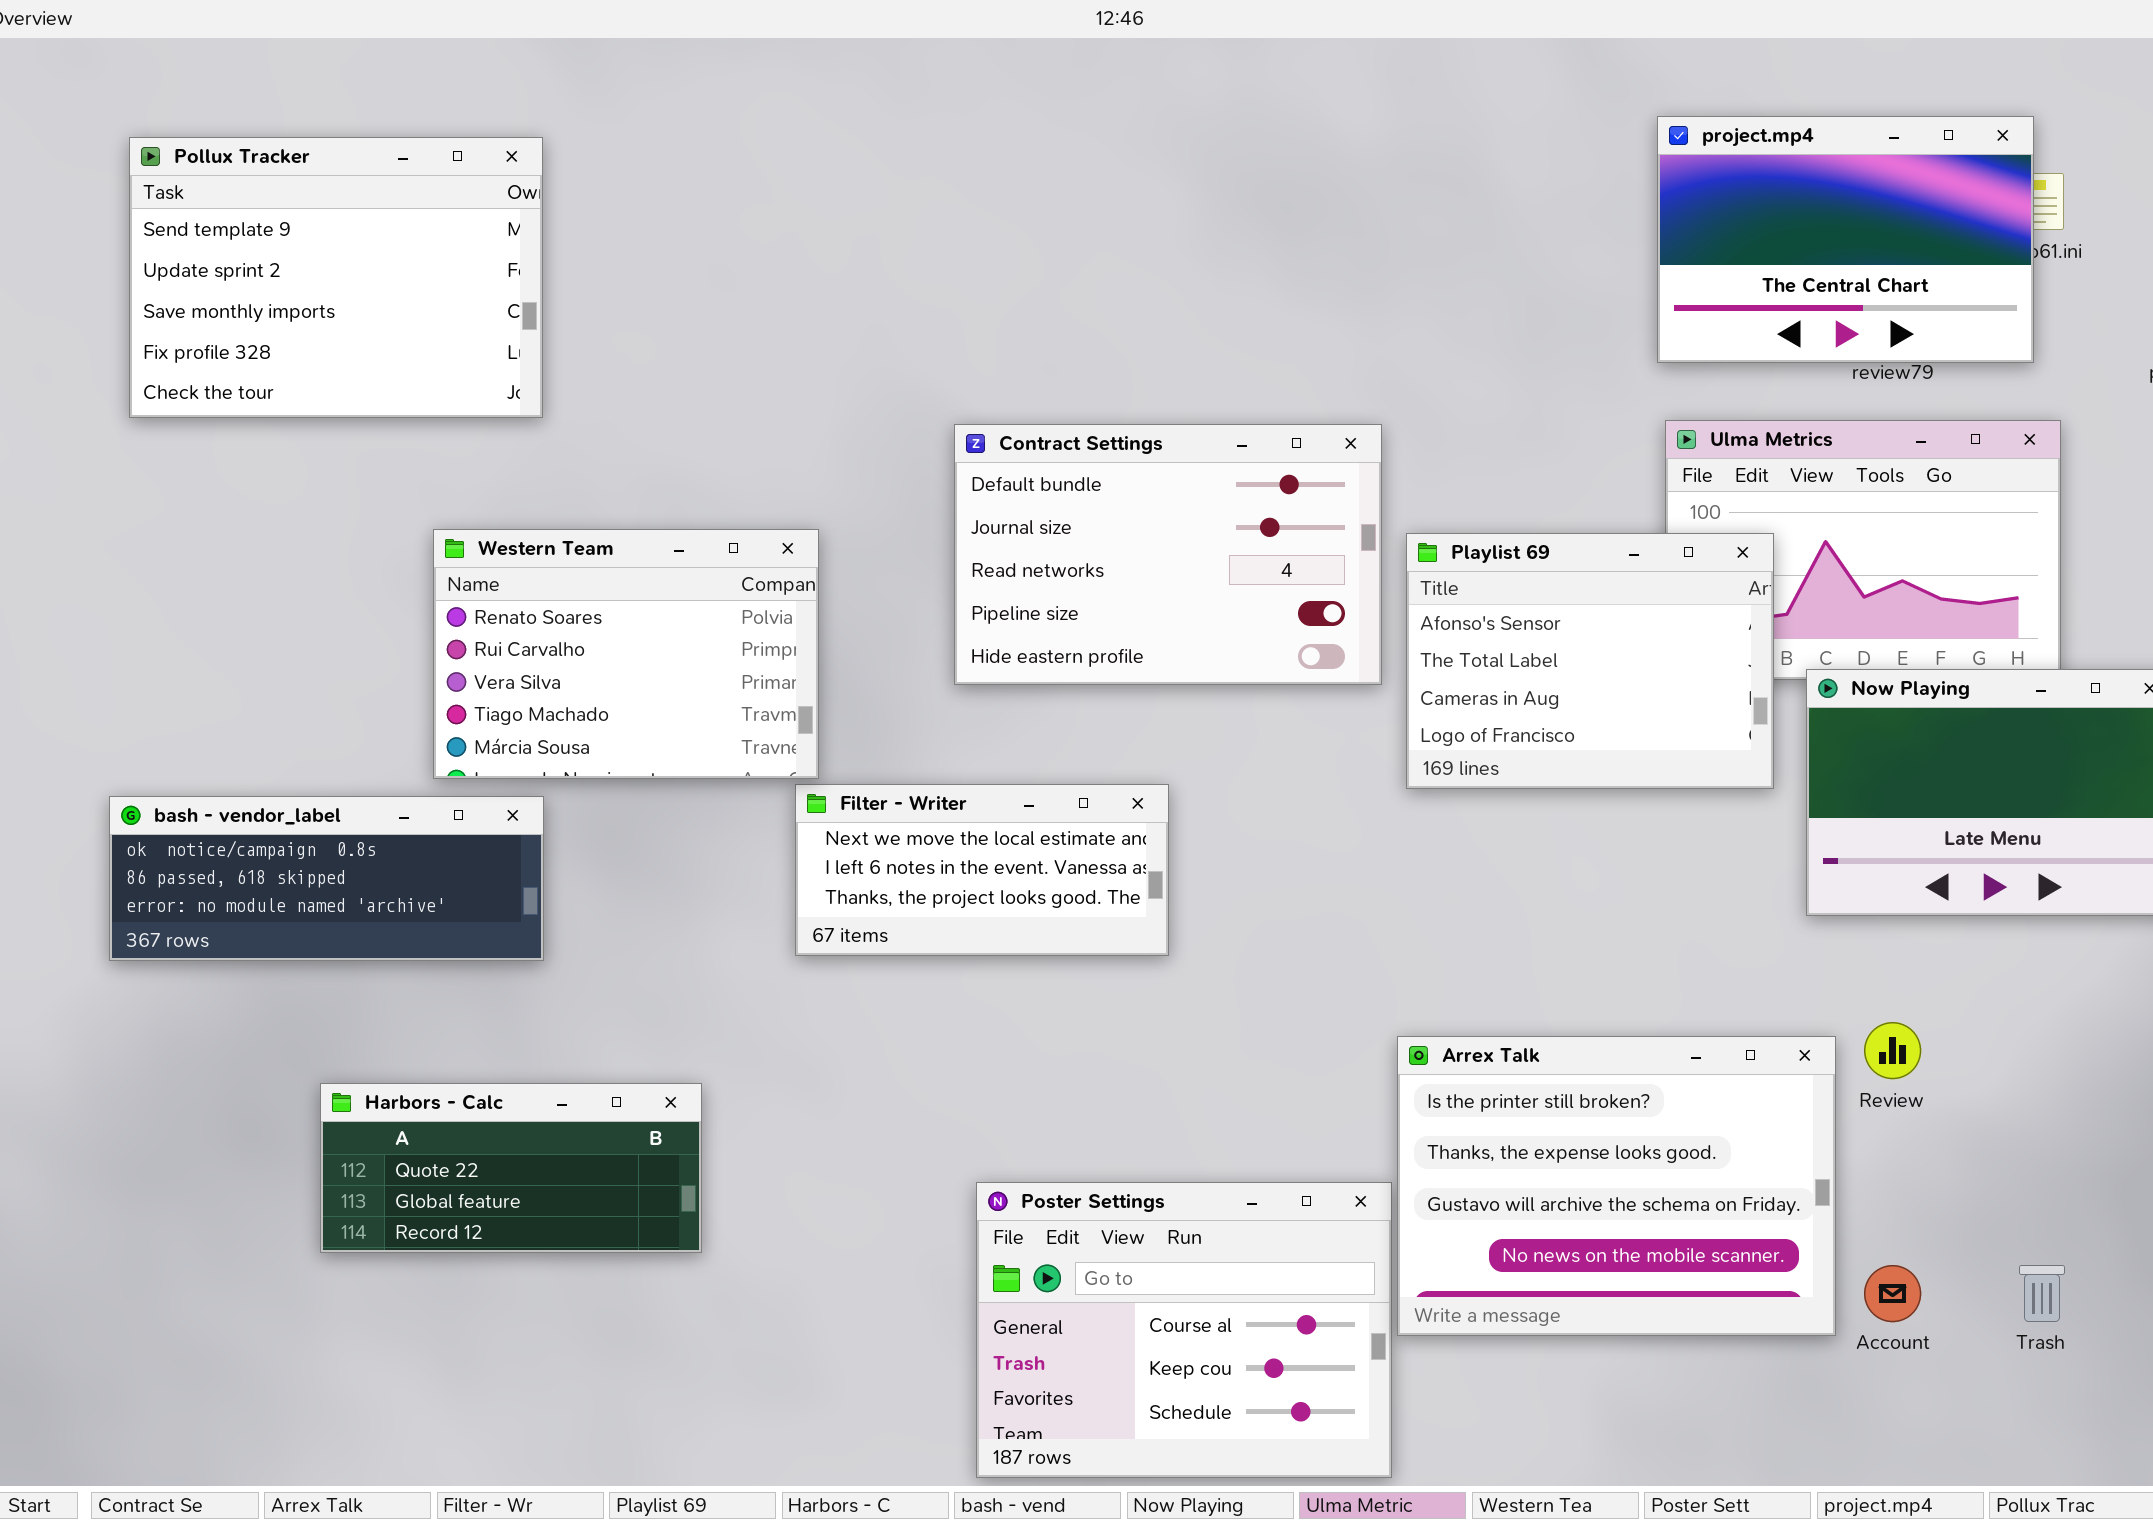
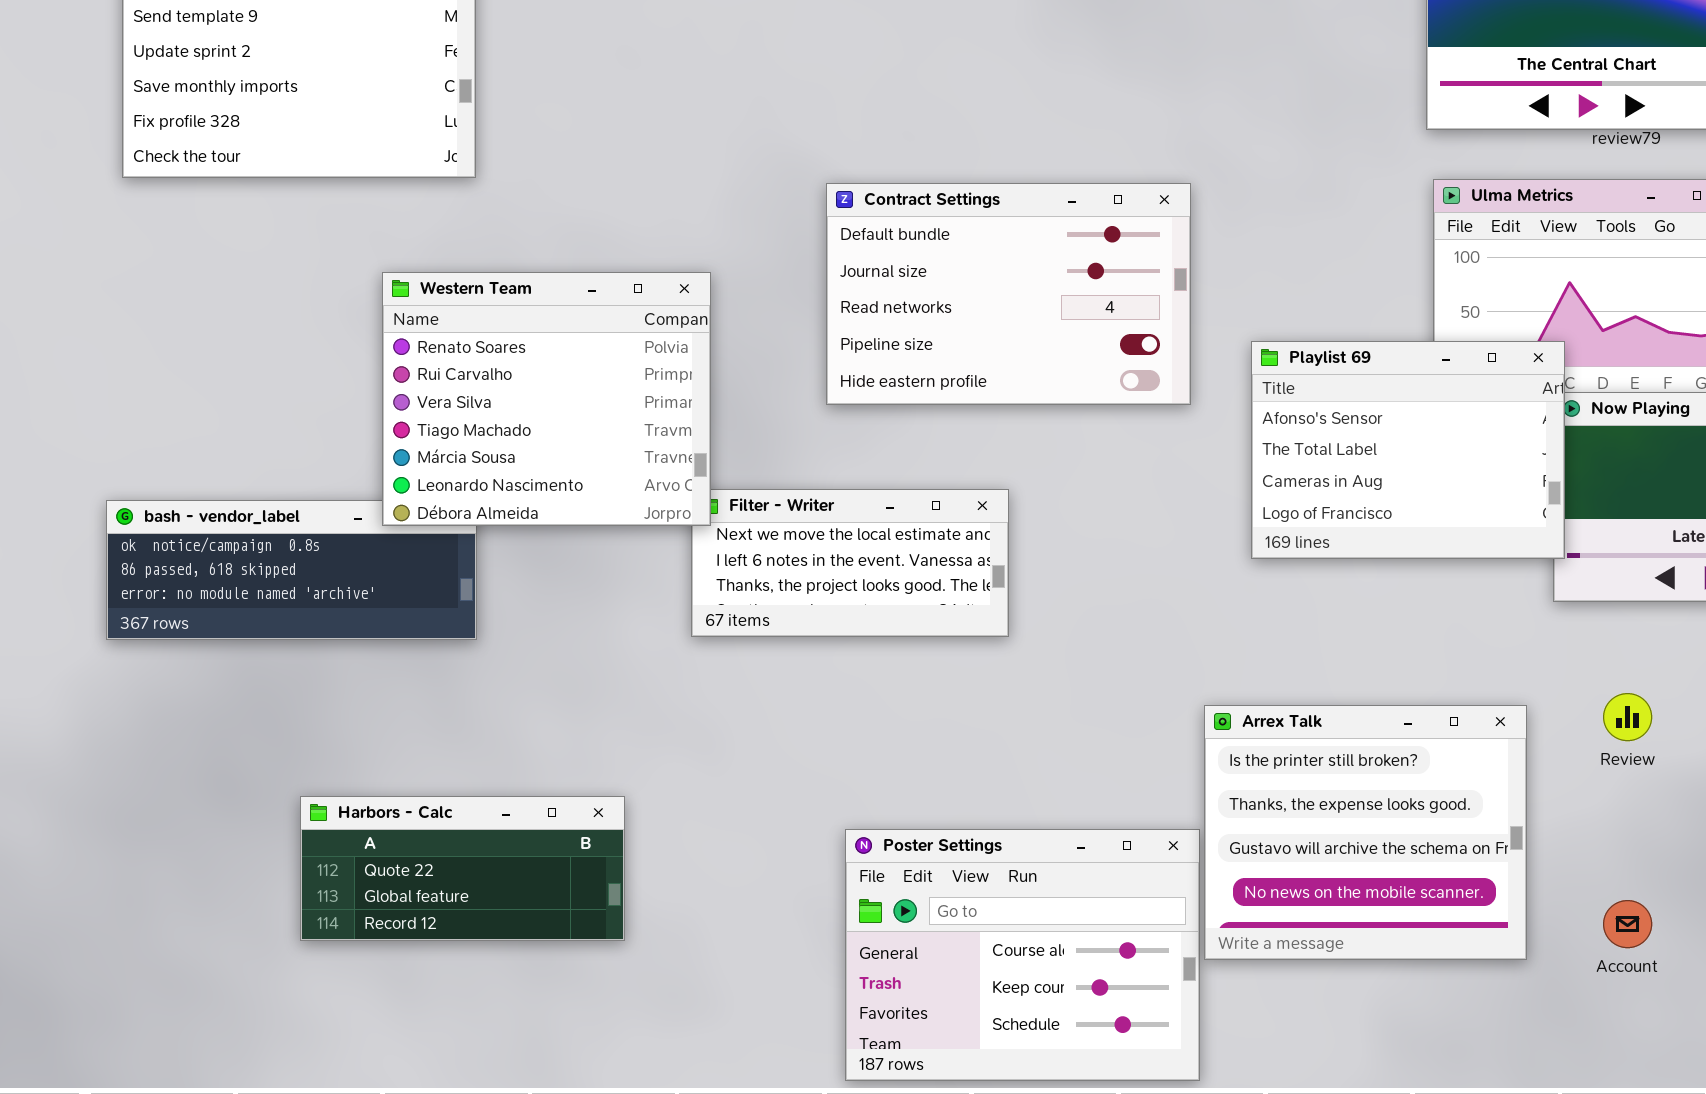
Western Team: [433,529,819,779] -> [382,272,711,526], resized
Playlist 69: [1406,533,1774,789] -> [1251,341,1565,559], moved
Arrex Talk: [1397,1036,1836,1336] -> [1204,705,1527,960], resized
Harbors - Calc: [320,1083,702,1253] -> [300,796,625,941], moved

